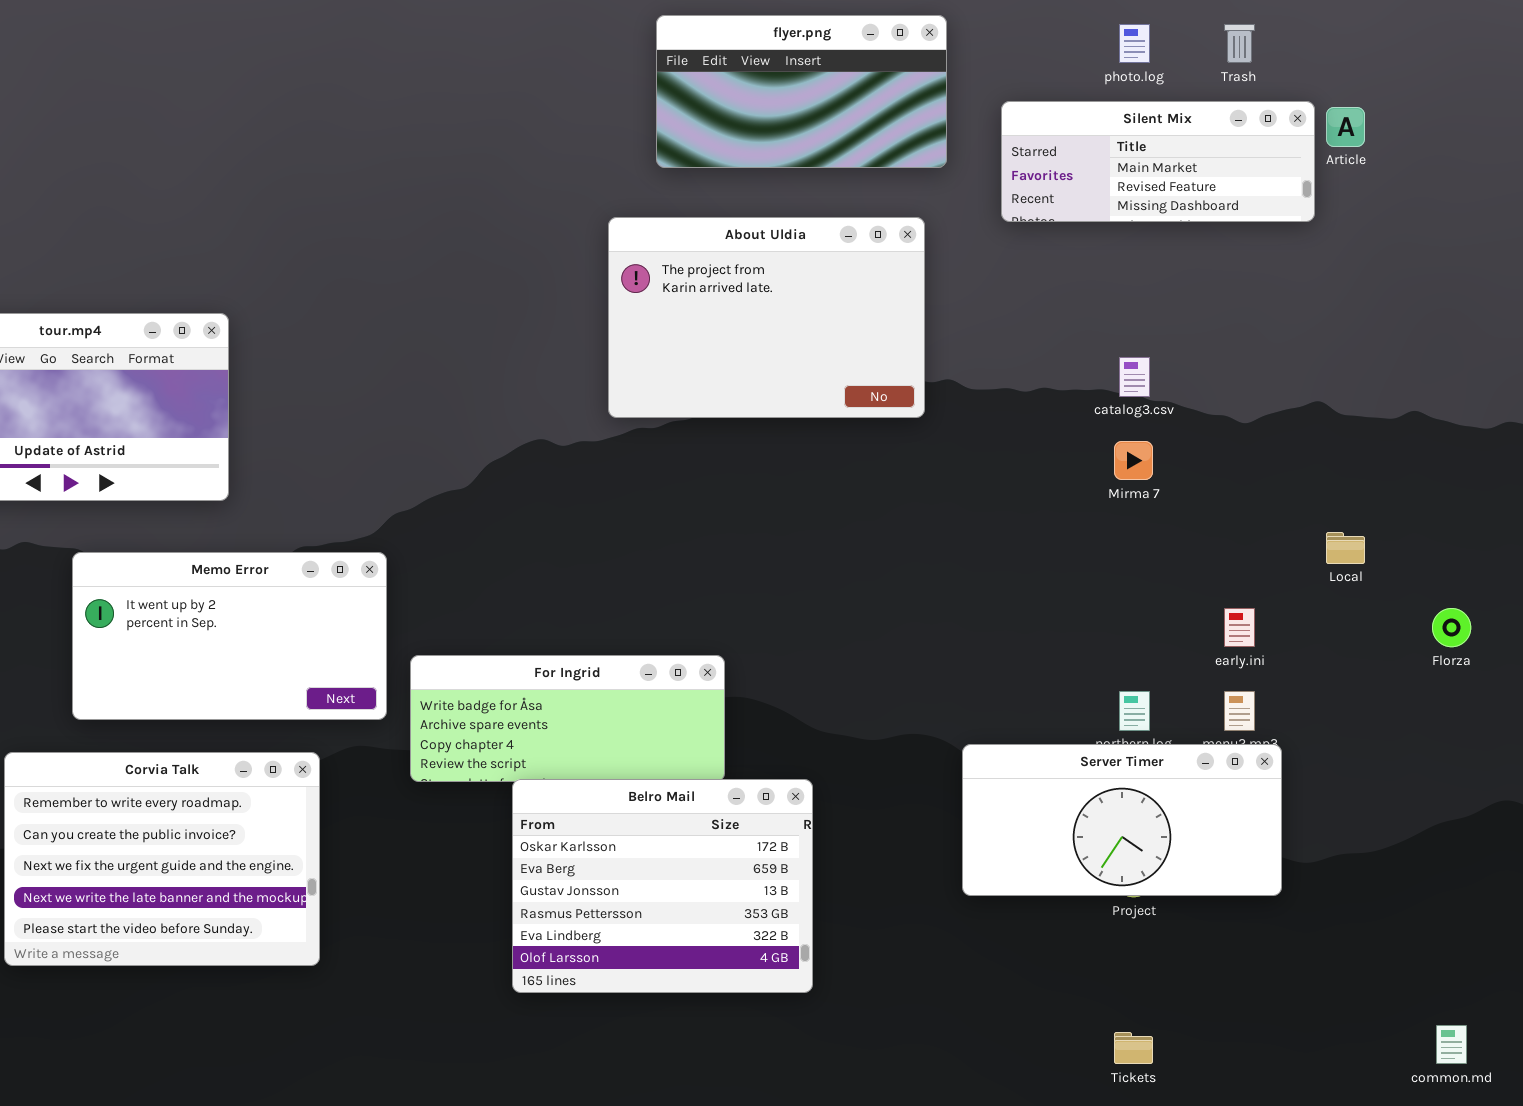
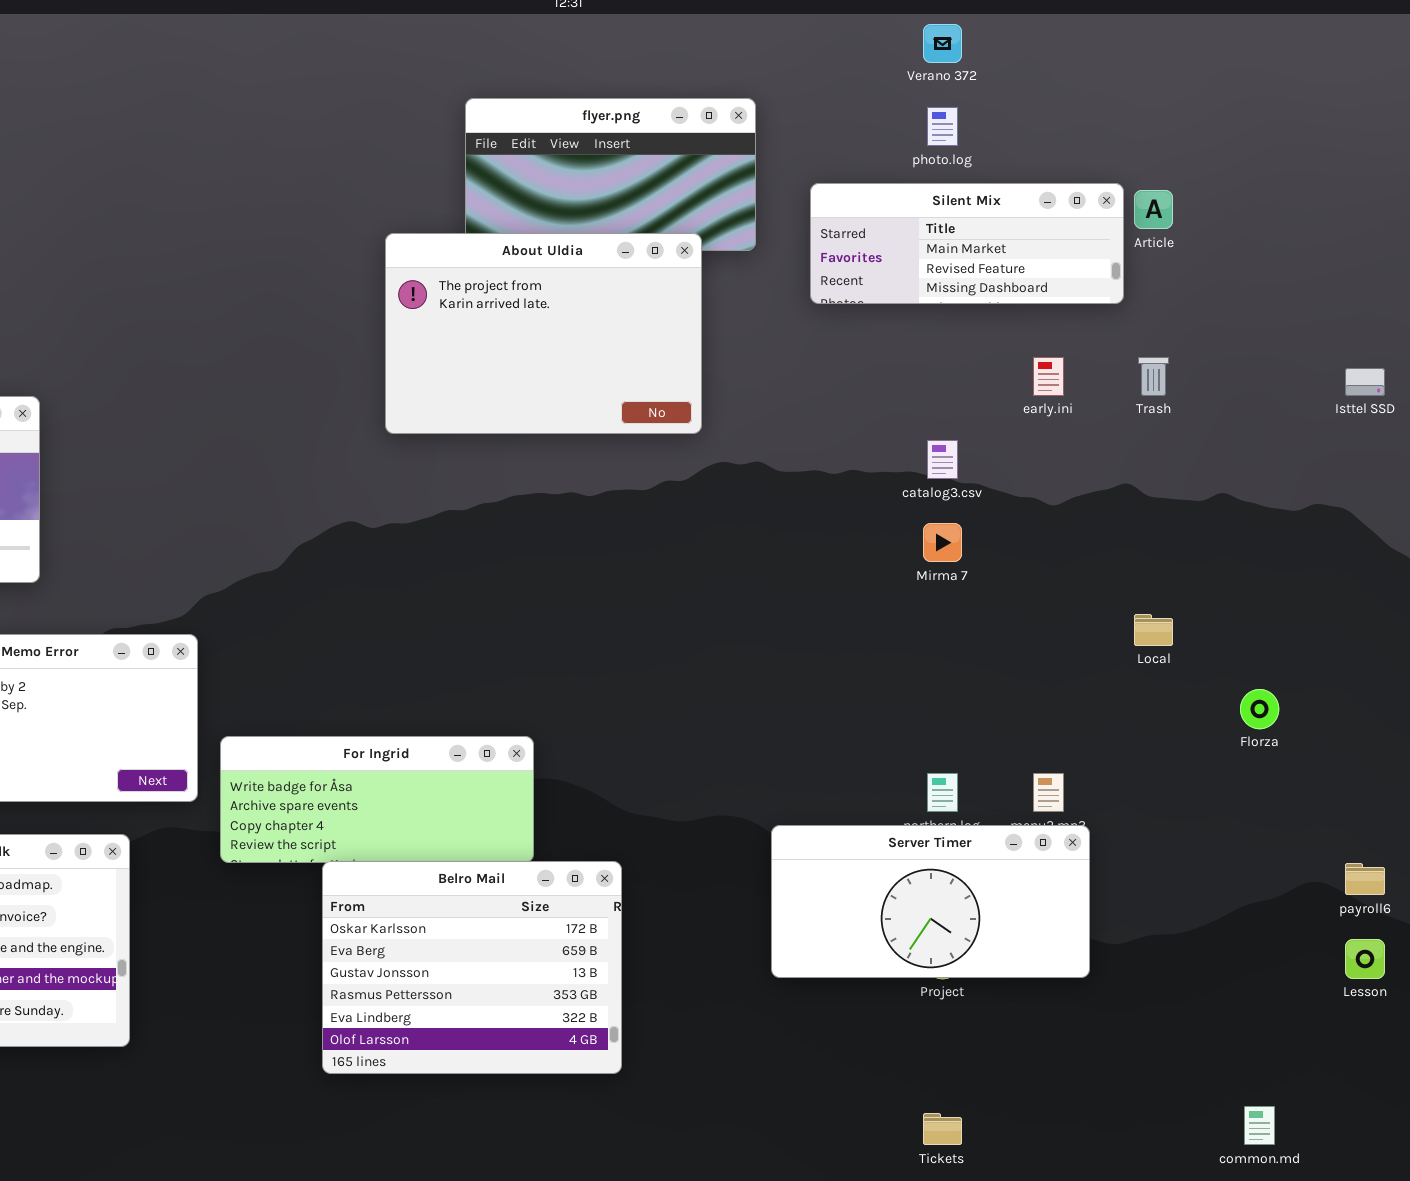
Trash: [1224,24,1255,63] -> [1138,357,1169,396], moved
About Uldia: [608,217,925,418] -> [385,233,702,434], moved
early.ini: [1224,608,1255,647] -> [1033,357,1064,396], moved

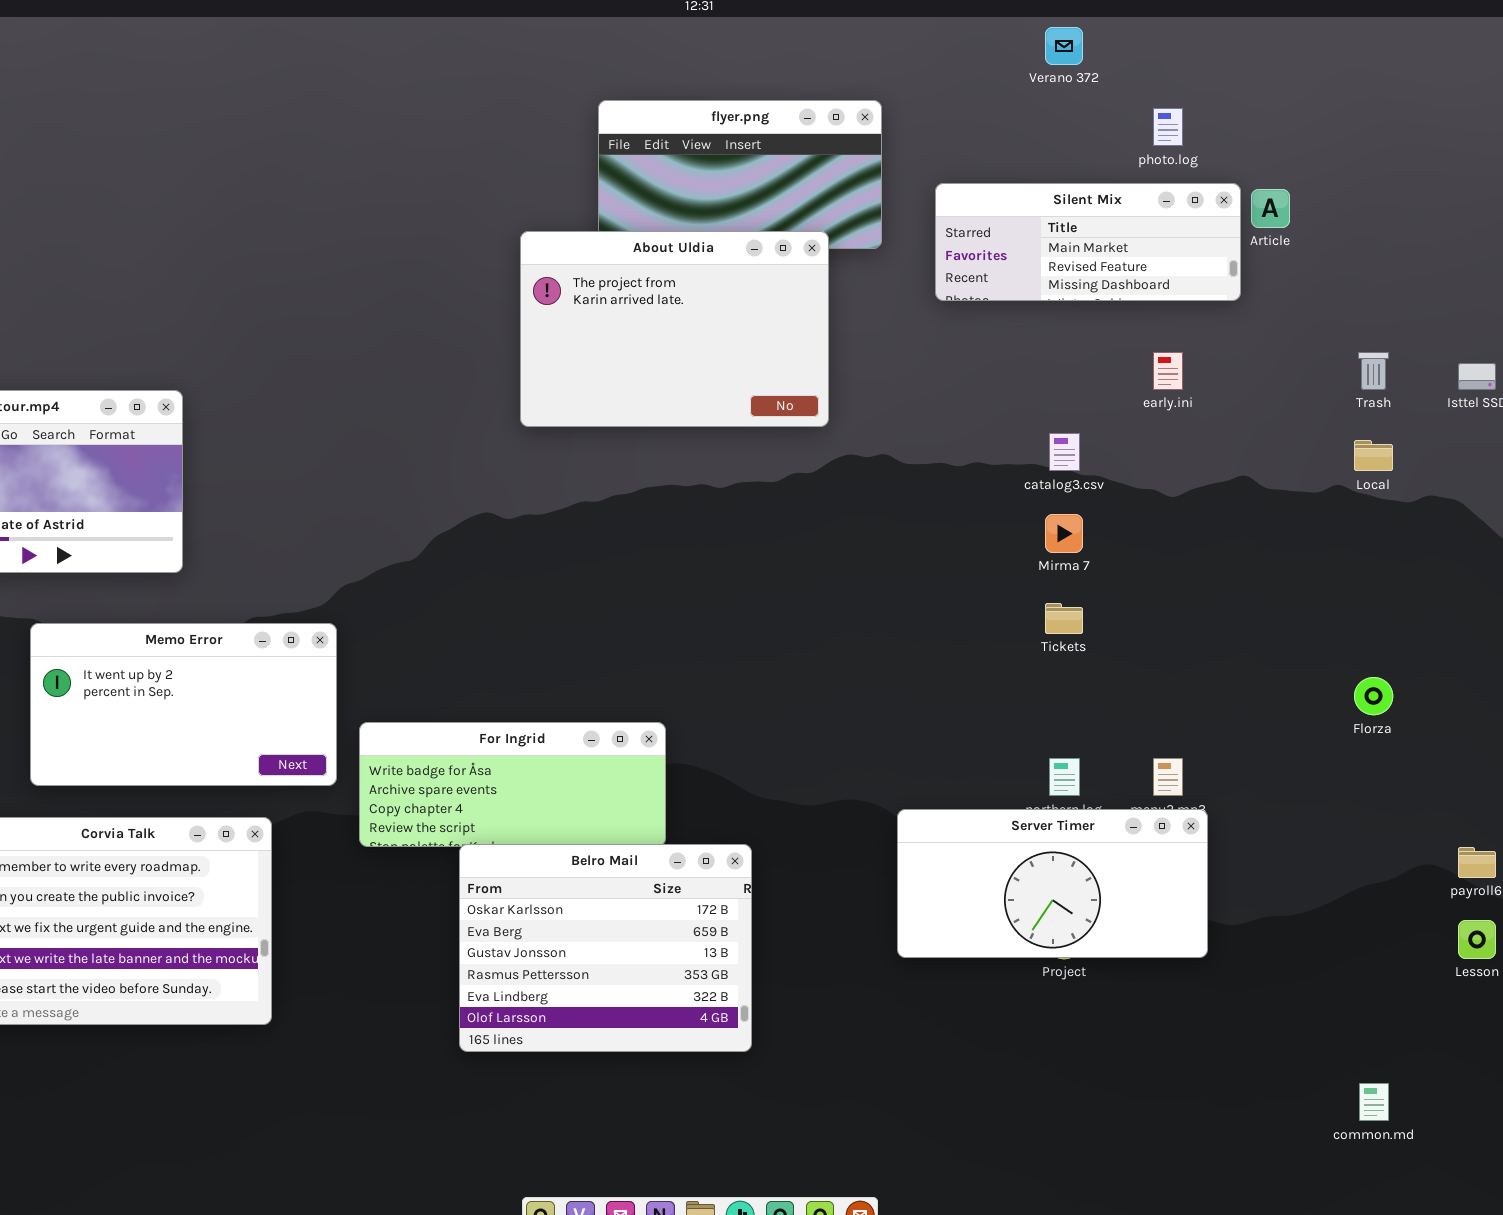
photo.log: [927,107,958,146] -> [1153,108,1183,146], moved
Trash: [1138,357,1169,396] -> [1358,352,1389,390], moved
Local: [1134,614,1173,646] -> [1354,440,1393,471], moved
Tickets: [923,1113,962,1145] -> [1045,603,1083,634], moved

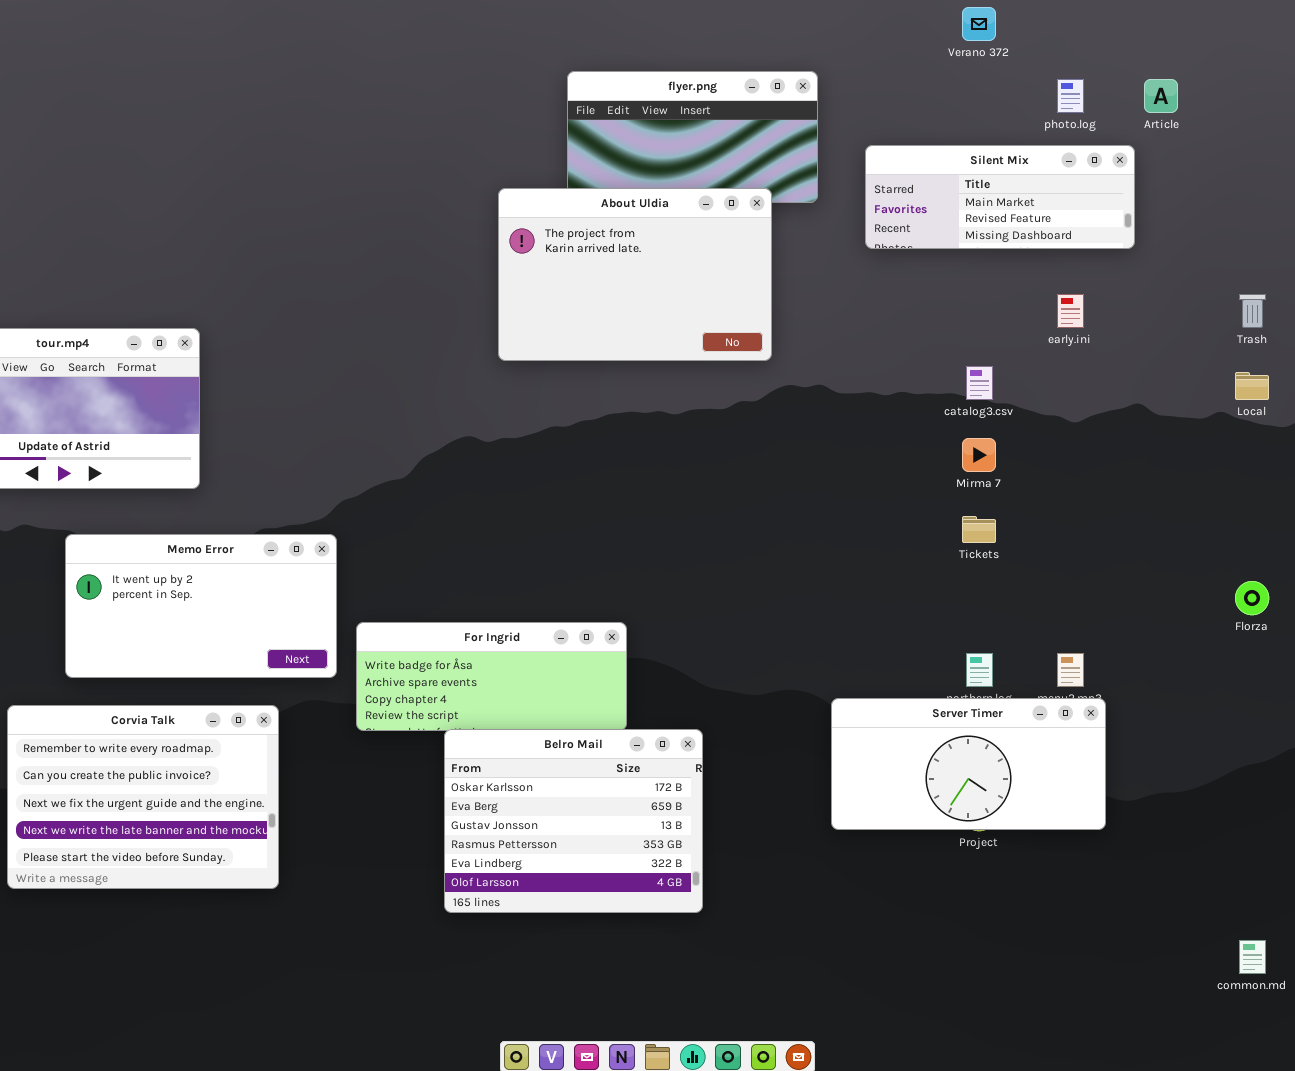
Article: [1251,189,1290,228] -> [1144,79,1178,113], moved

